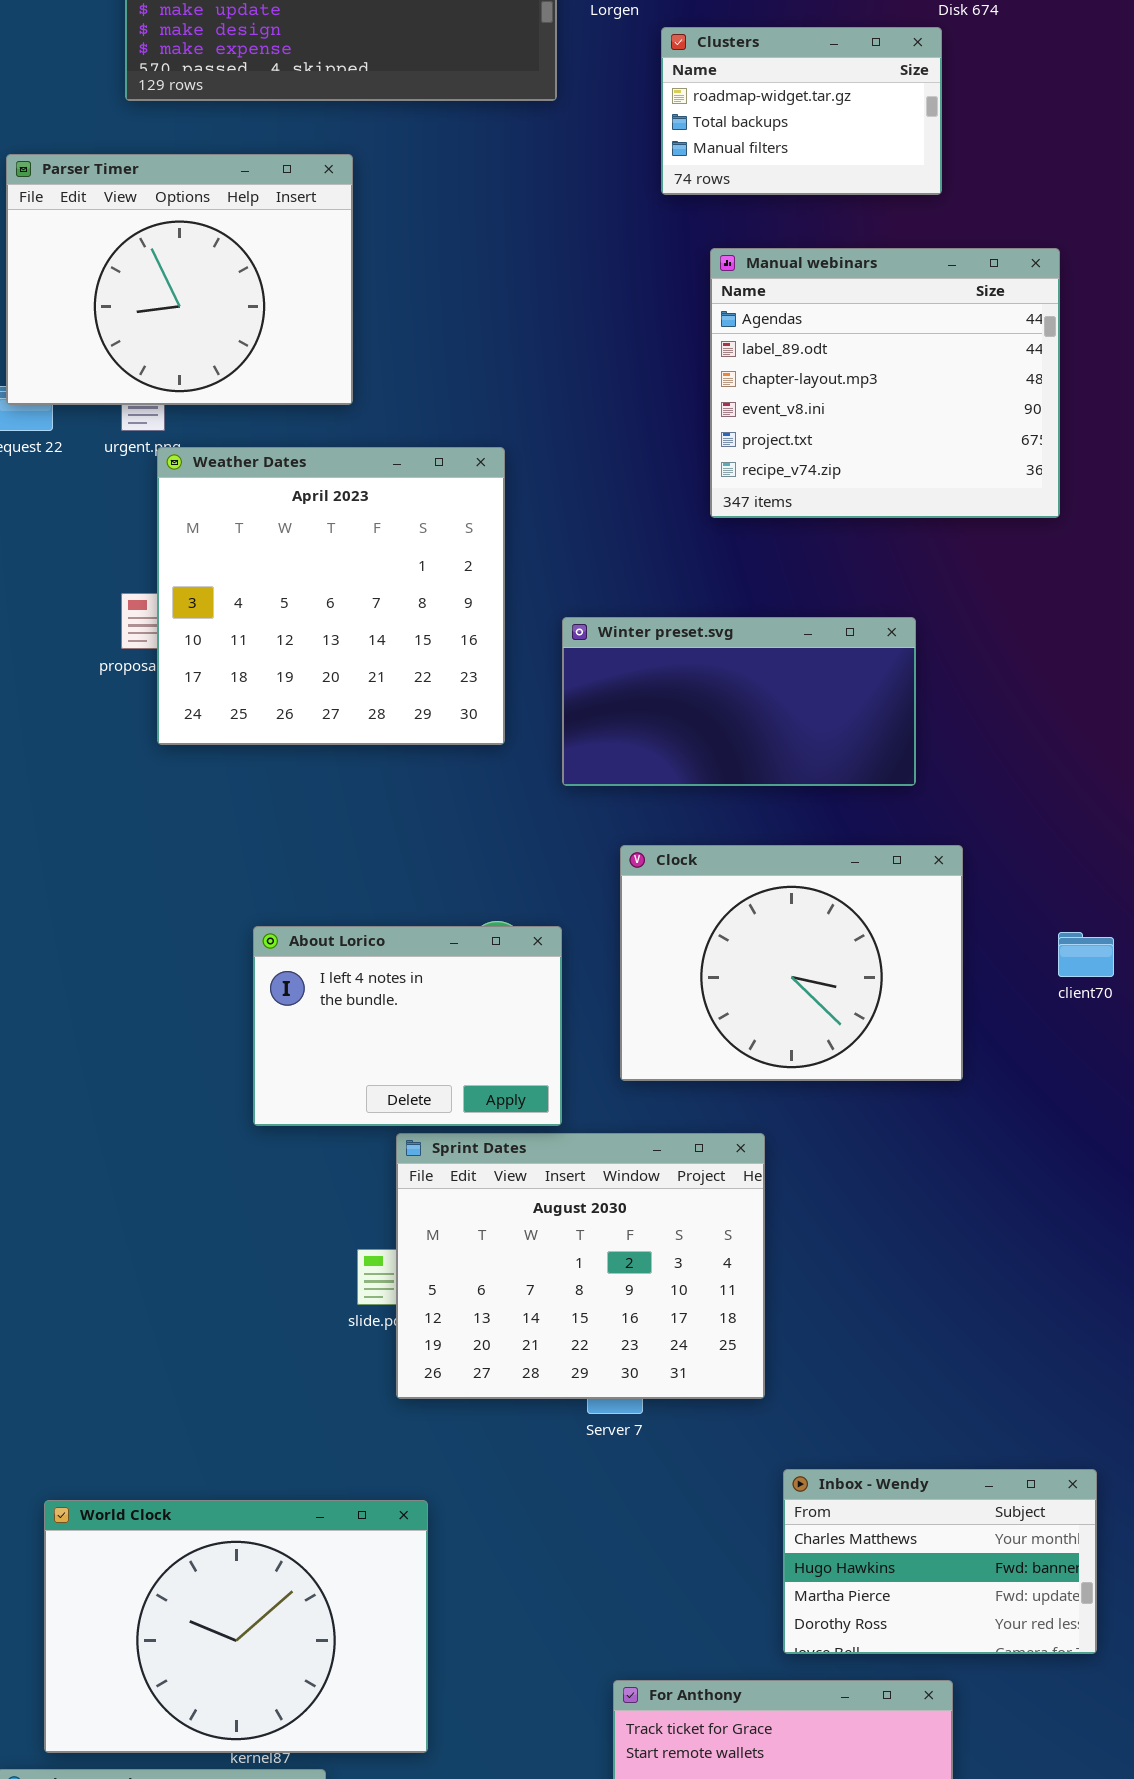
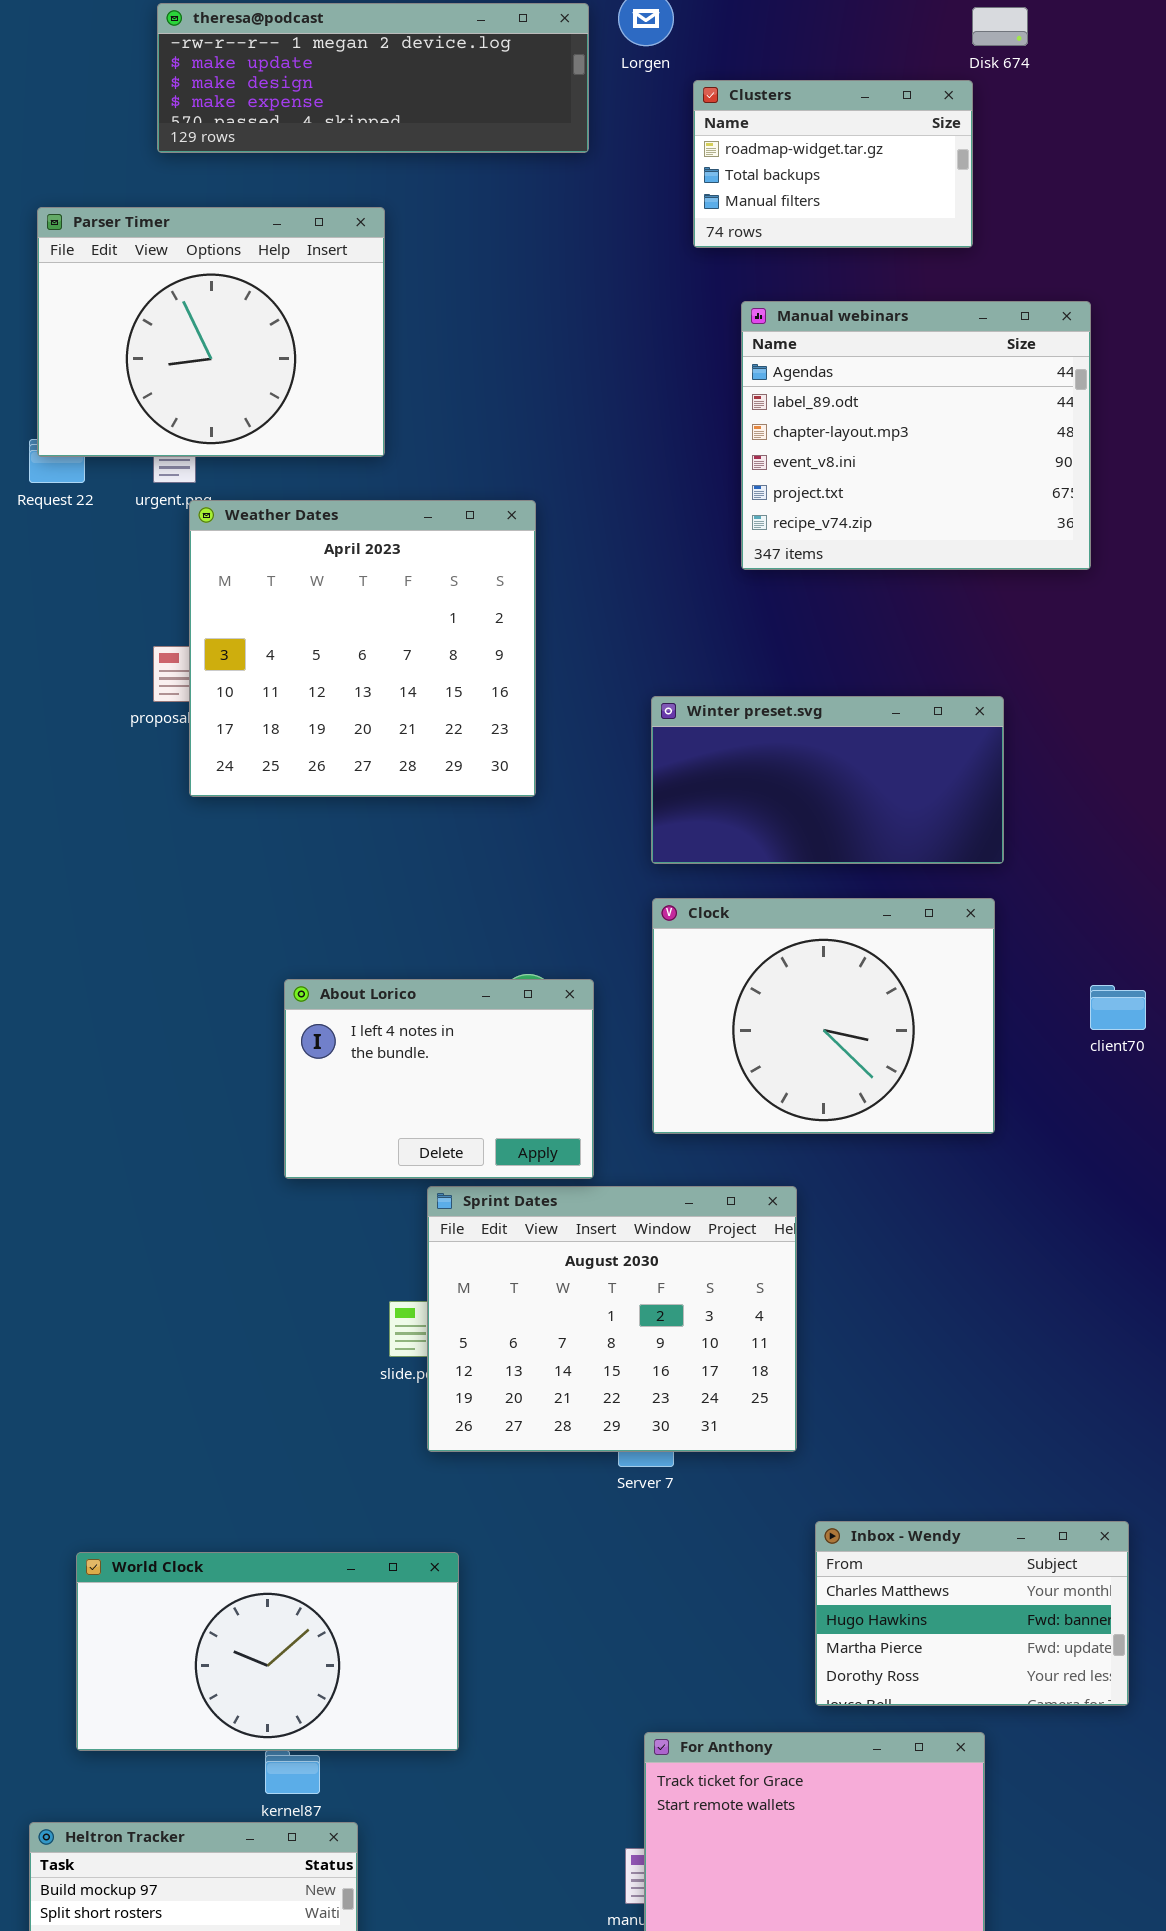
Winter preset.svg: [562,617,916,786] -> [651,696,1004,864], moved
World Clock: [44,1500,428,1753] -> [76,1552,459,1751], resized

